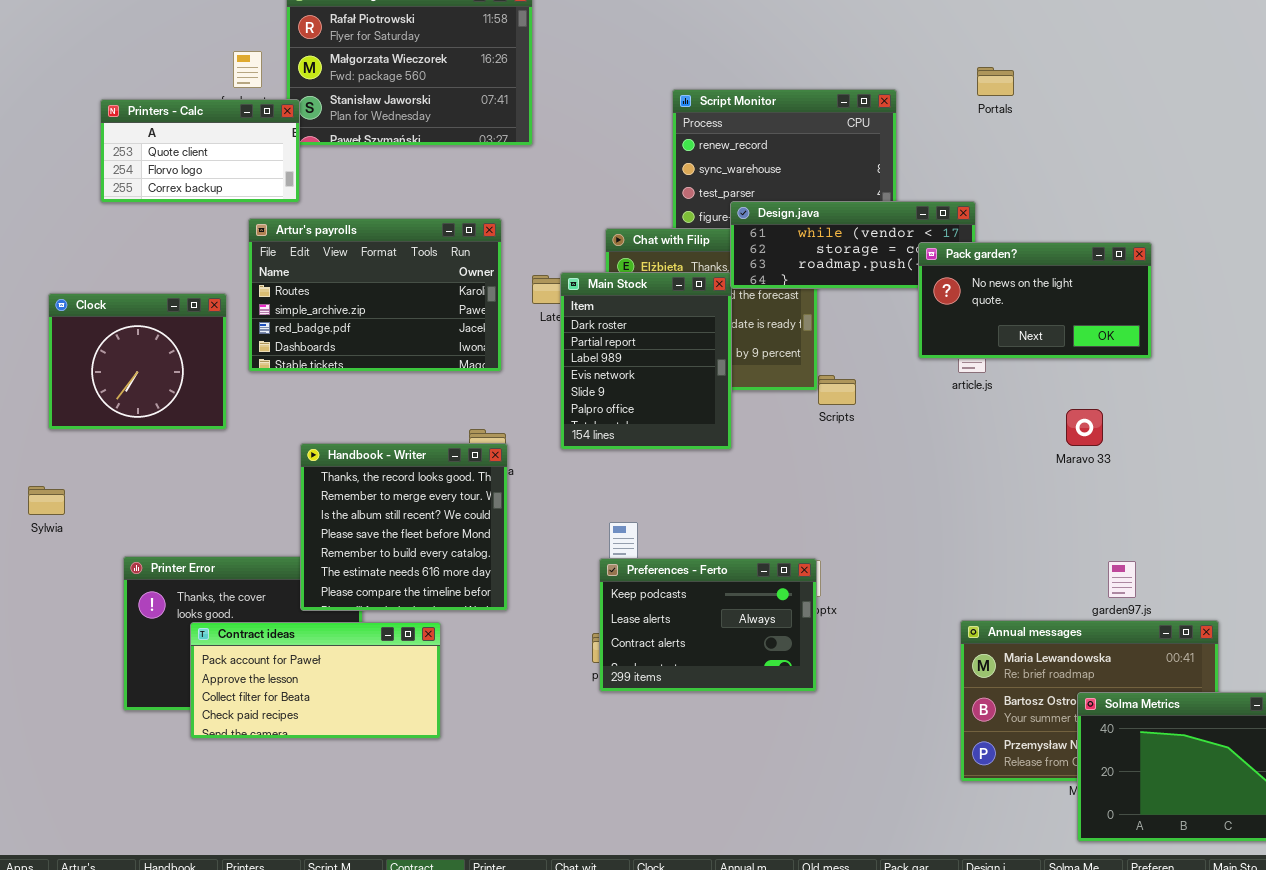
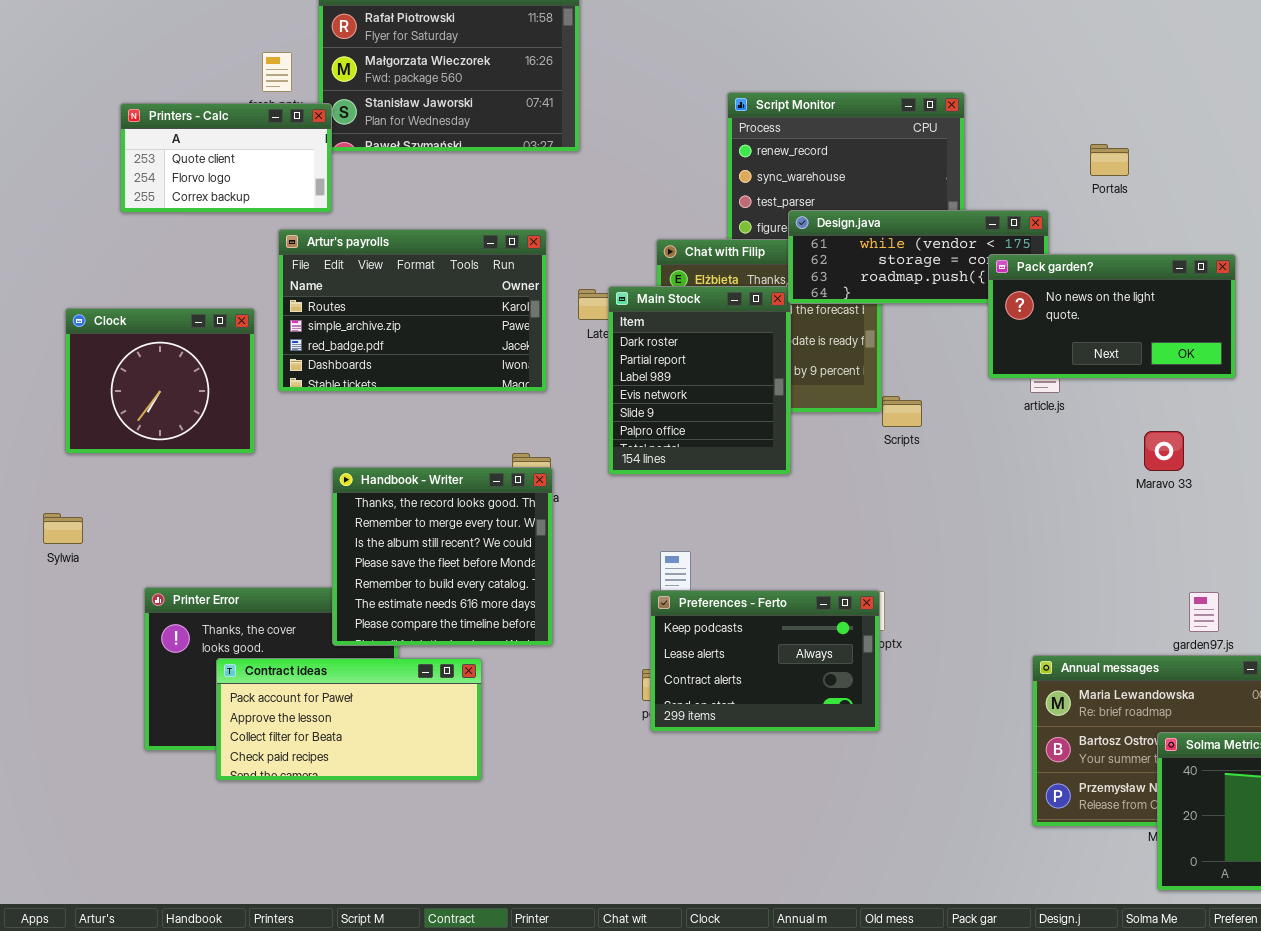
Portals: [977,67,1014,96] -> [1090,144,1129,176], moved

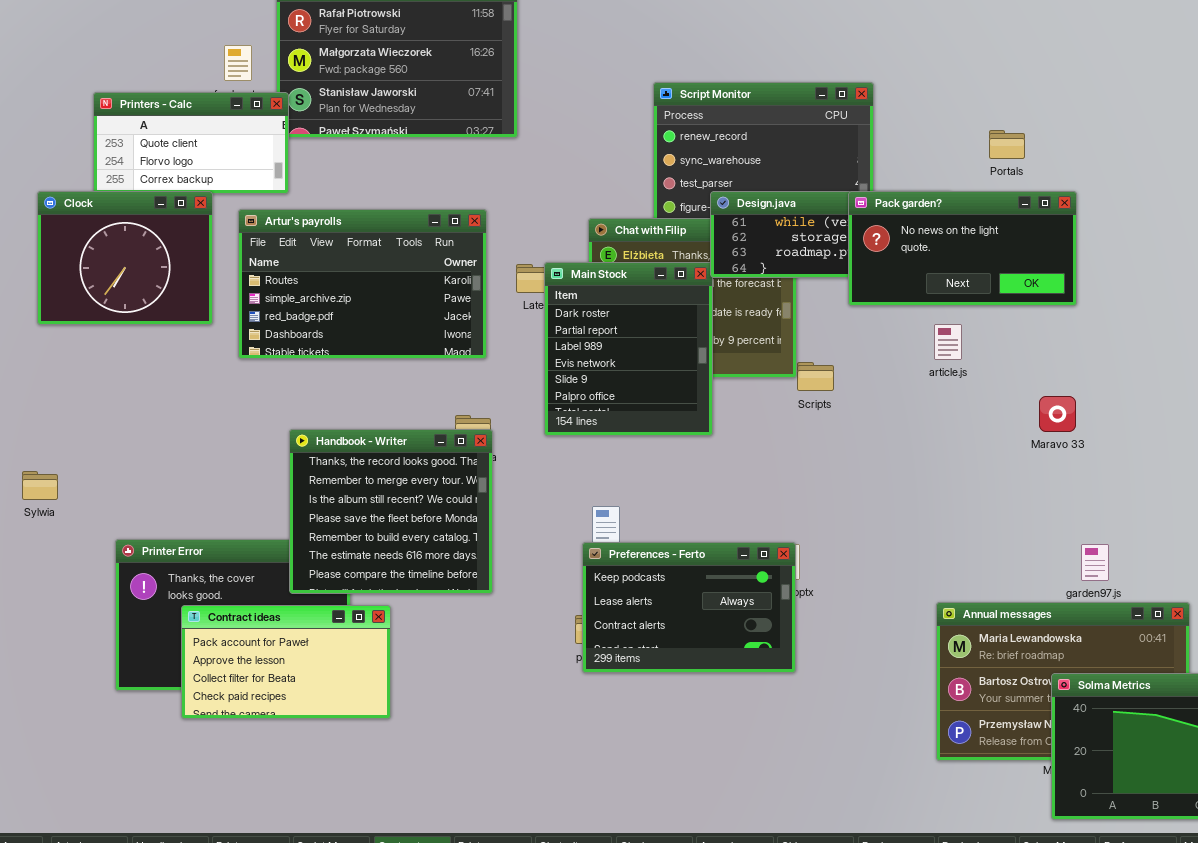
Pack garden?: [988,254,1236,379] -> [848,191,1077,306], moved
Clock: [65,308,255,454] -> [37,191,213,325], moved
Contract ideas: [216,658,482,781] -> [181,605,391,719], resized

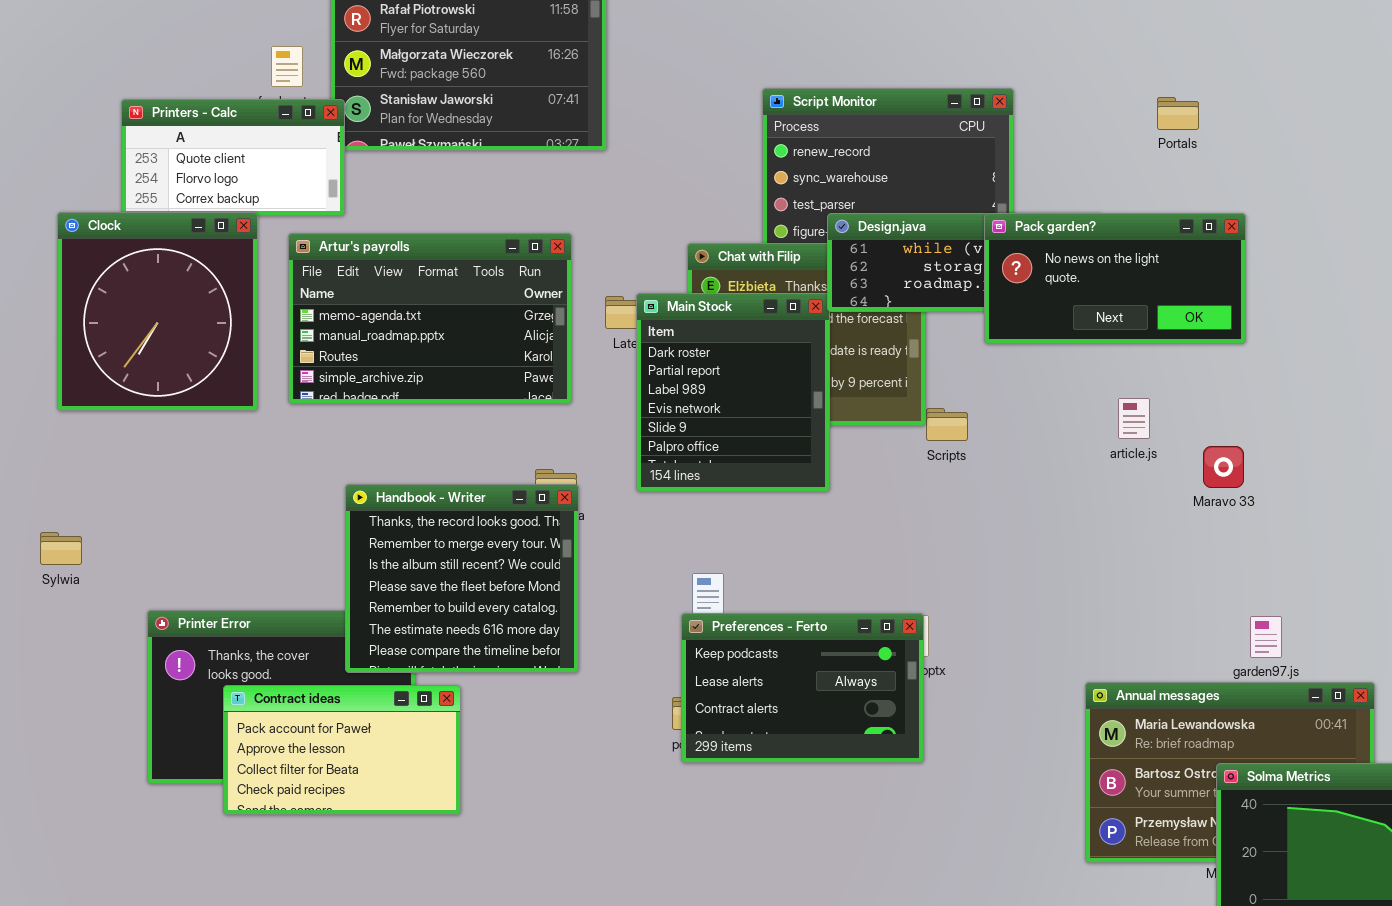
Portals: [989,130,1025,159] -> [1157,97,1199,130], moved
Clock: [37,191,213,325] -> [57,212,258,411], resized
Artur's payrolls: [238,209,487,359] -> [288,233,572,404], scrolled up 2 rows
article.js: [934,324,962,360] -> [1118,398,1150,439], moved

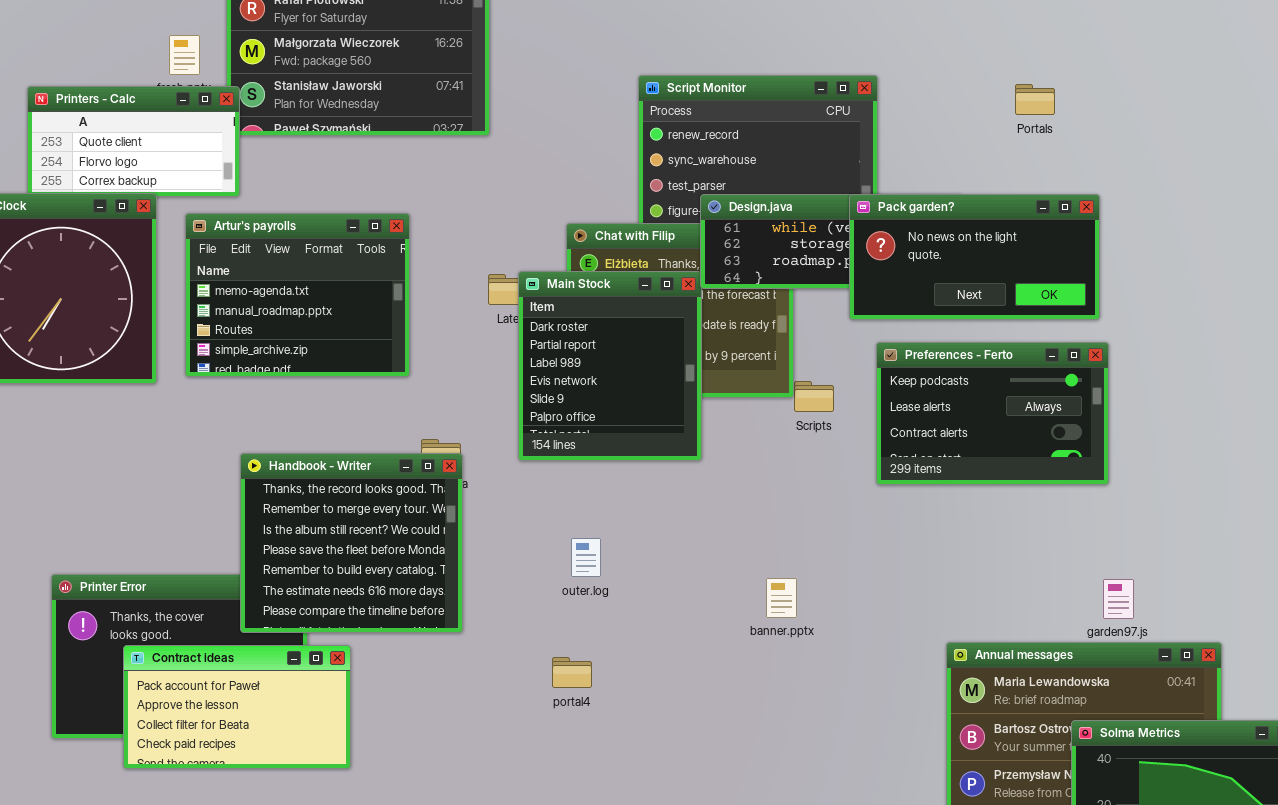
Artur's payrolls: [288,233,572,404] -> [185,213,410,377], resized
Preferences - Ferto: [681,613,924,763] -> [876,342,1109,485], moved

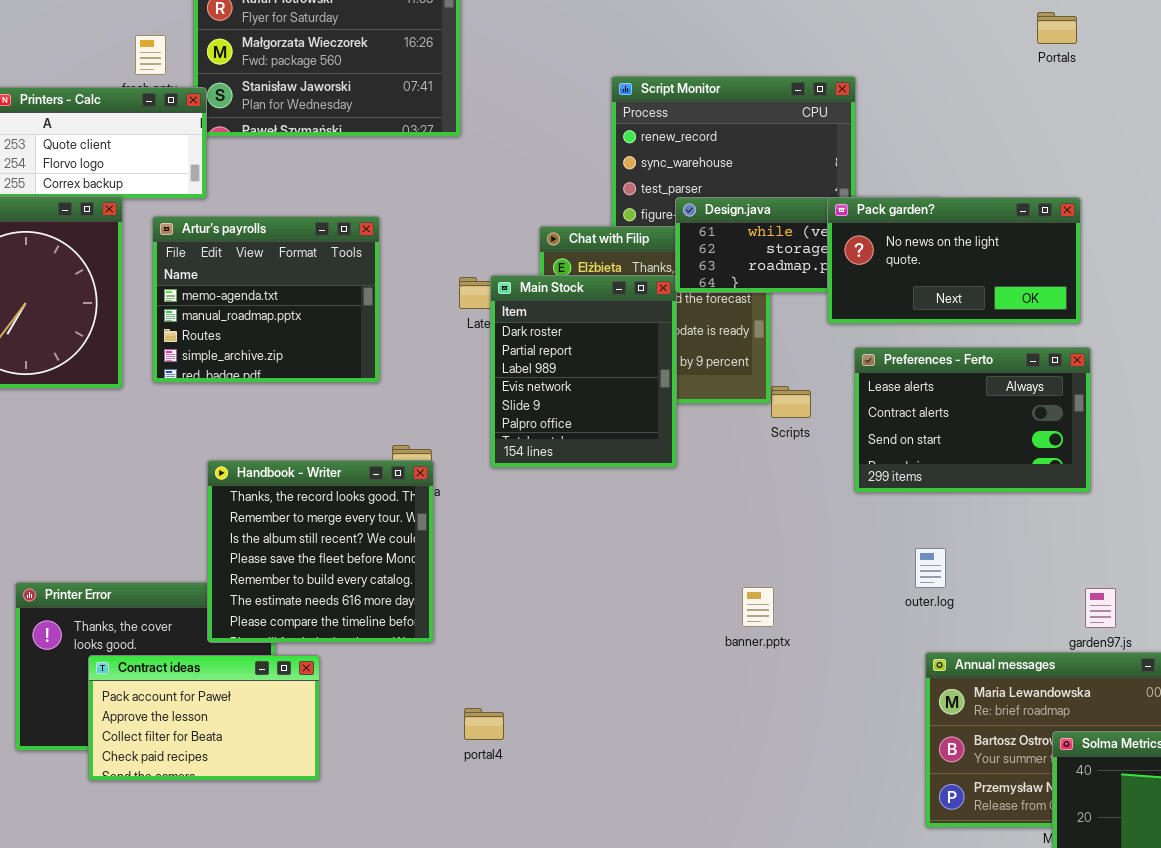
Portals: [1015,84,1055,115] -> [1037,12,1077,44], moved
Preferences - Ferto: [876,342,1109,485] -> [854,347,1091,493], scrolled down 1 row
outer.log: [571,538,601,577] -> [915,548,946,588], moved
portal4: [552,657,592,688] -> [464,708,504,740], moved

